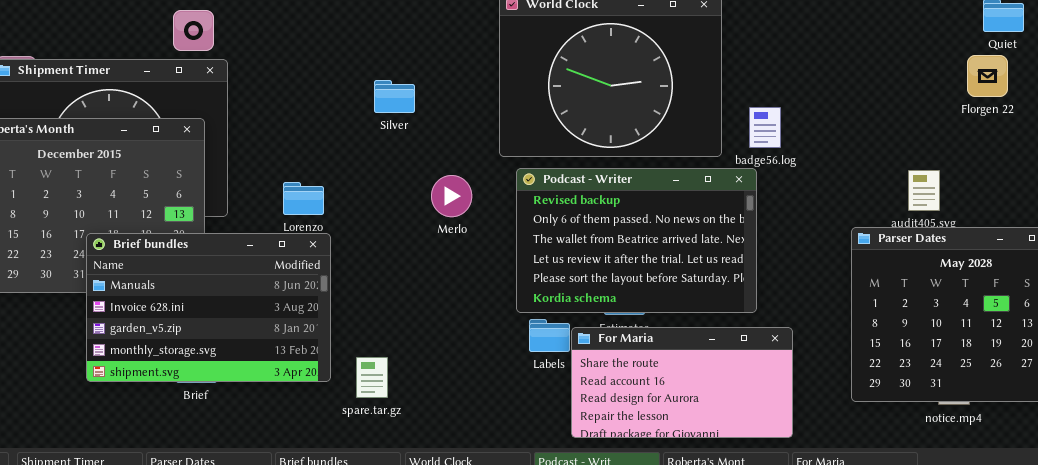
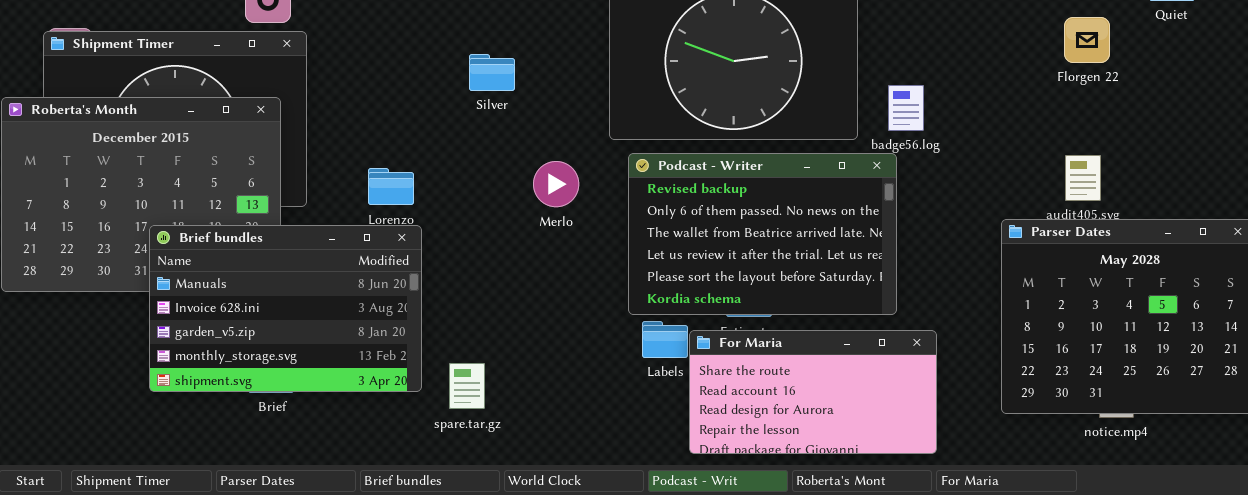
Florgen 22: [967,55,1008,97] -> [1064,17,1110,63], moved

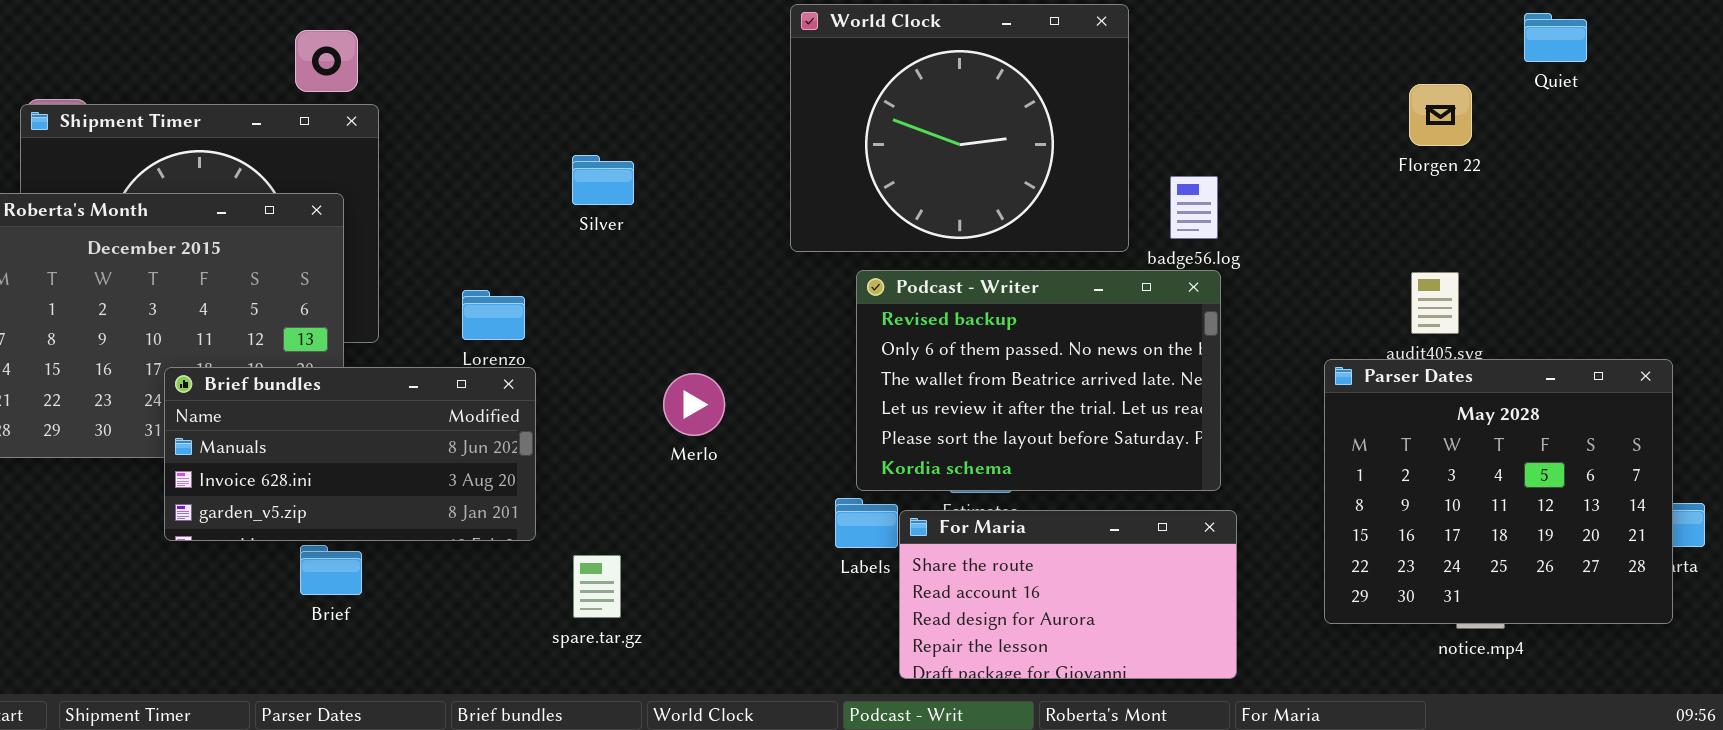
Silver: [469,54,515,91] -> [572,155,634,205], moved
Podcast - Writer: [628,153,897,315] -> [856,270,1221,491], moved
Merlo: [533,161,579,207] -> [663,373,725,436], moved
Brief bundles: [149,225,422,392] -> [164,367,536,541], resized

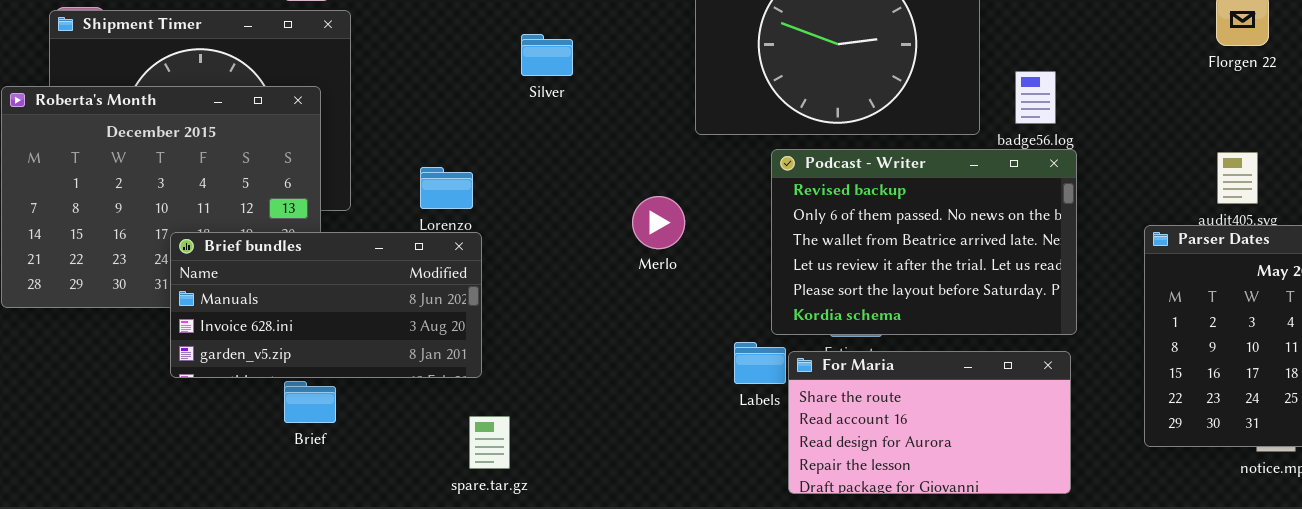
Silver: [572,155,634,205] -> [521,34,573,76], moved
Podcast - Writer: [856,270,1221,491] -> [771,149,1077,335], moved
Merlo: [663,373,725,436] -> [632,196,685,249], moved
spare.tar.gz: [573,555,621,618] -> [469,416,510,469], moved

